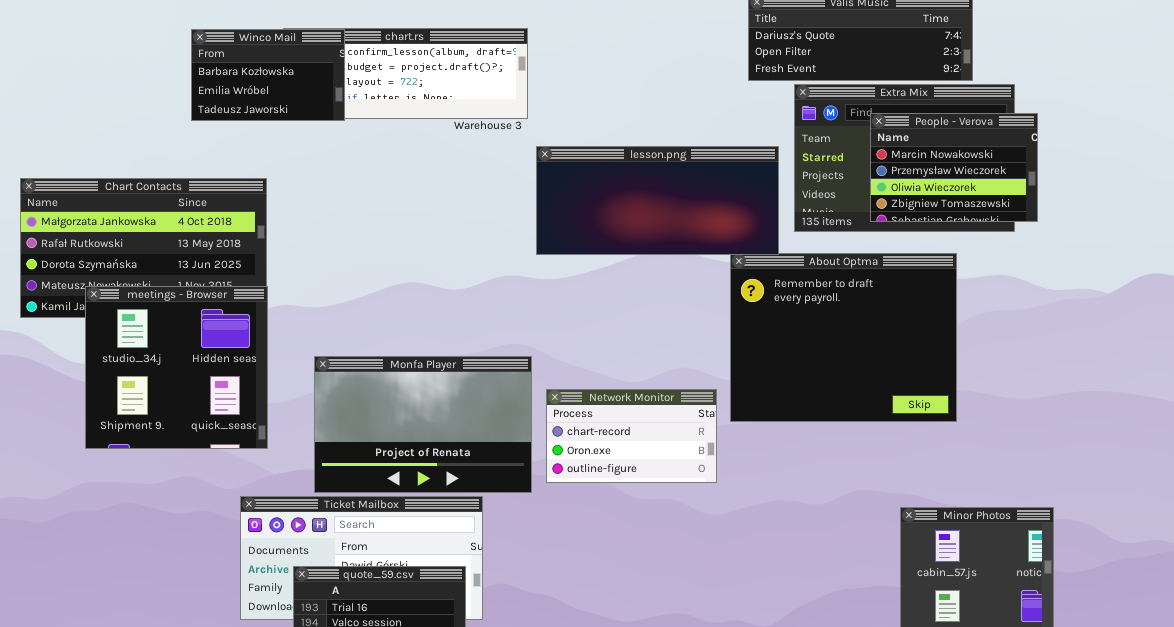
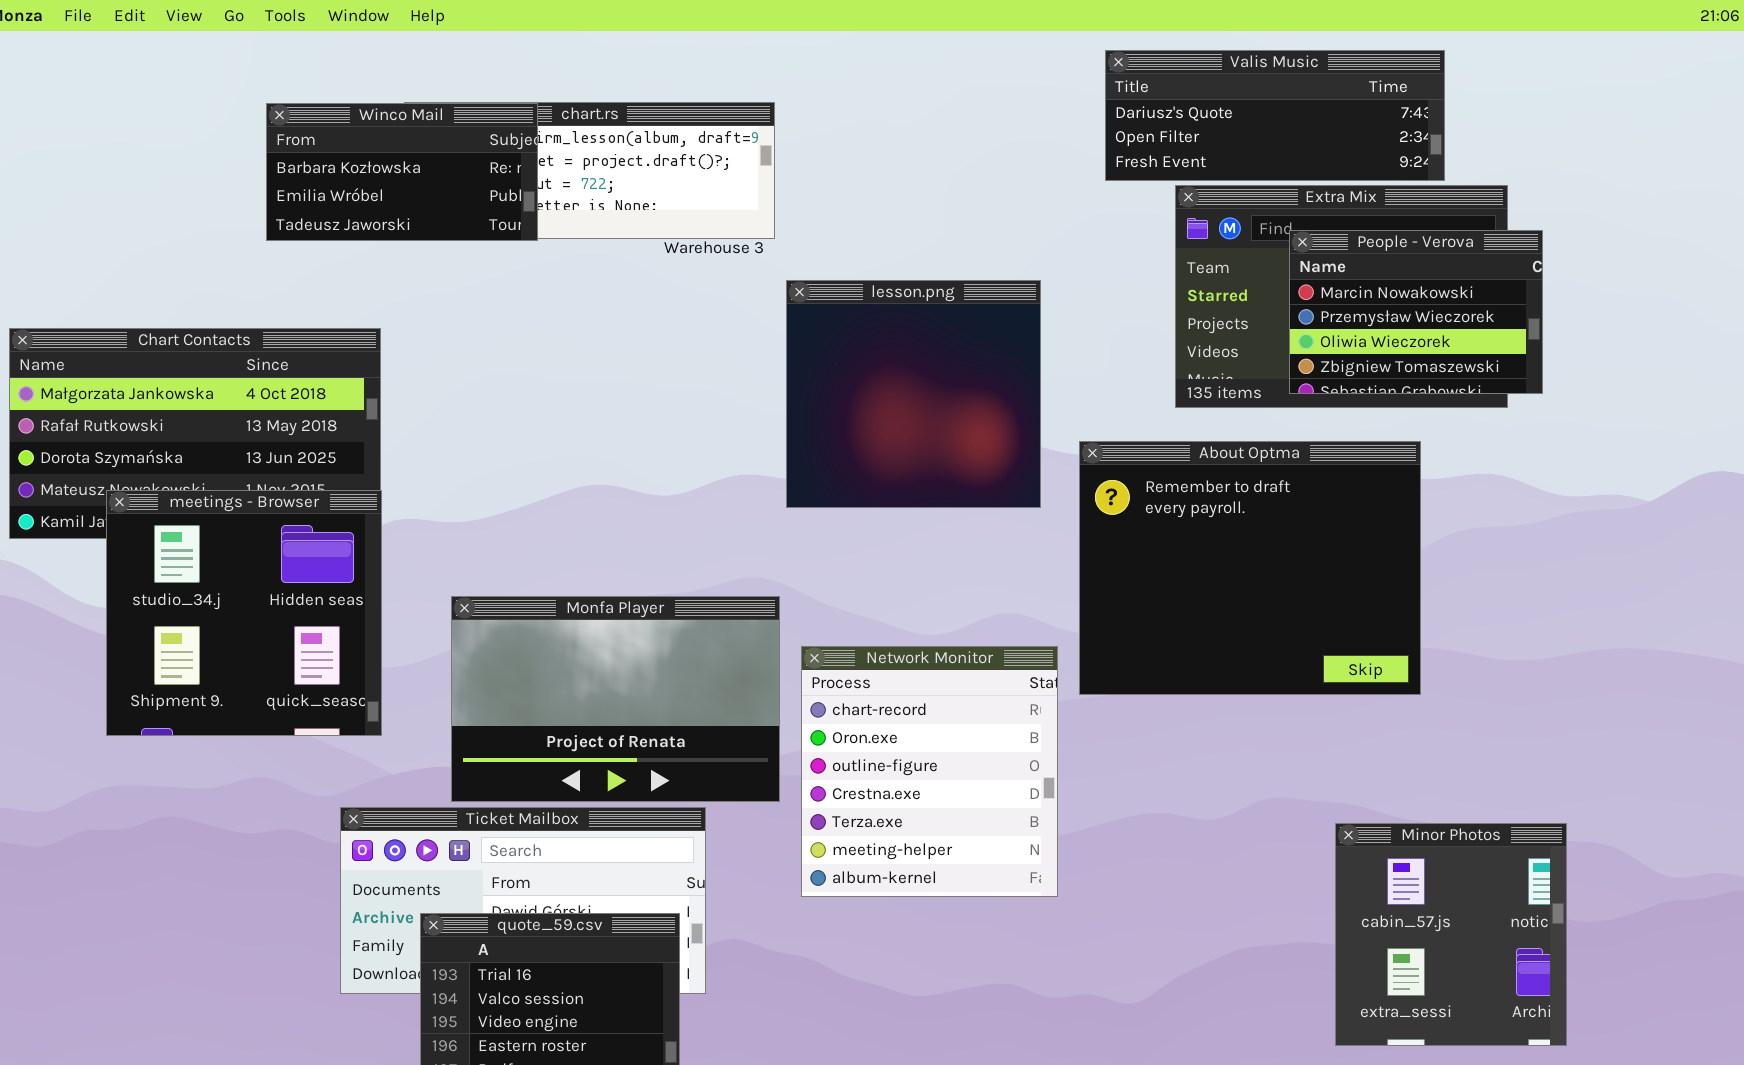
Winco Mail: [191,29,345,121] -> [266,103,538,241], resized
lesson.png: [536,146,779,255] -> [786,280,1041,508], resized
Network Monitor: [546,389,717,483] -> [801,646,1058,897], resized

